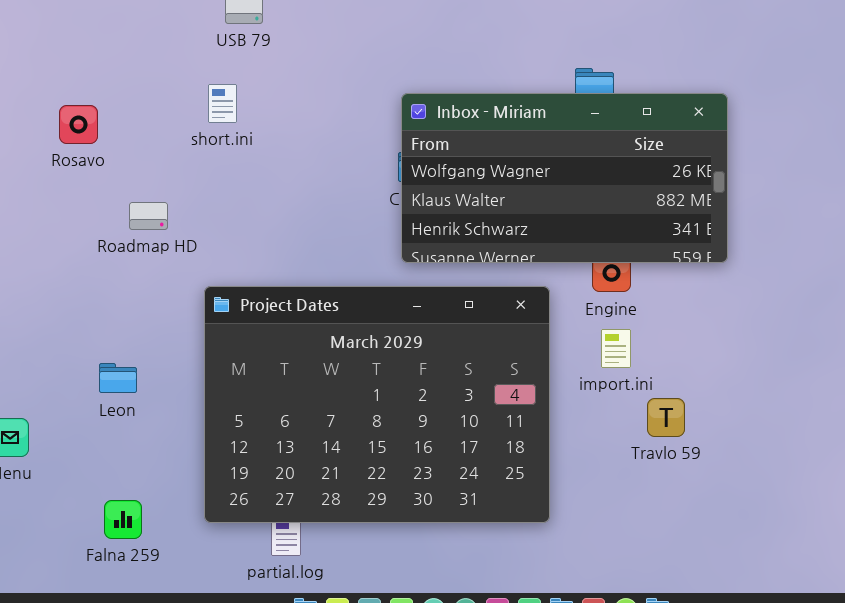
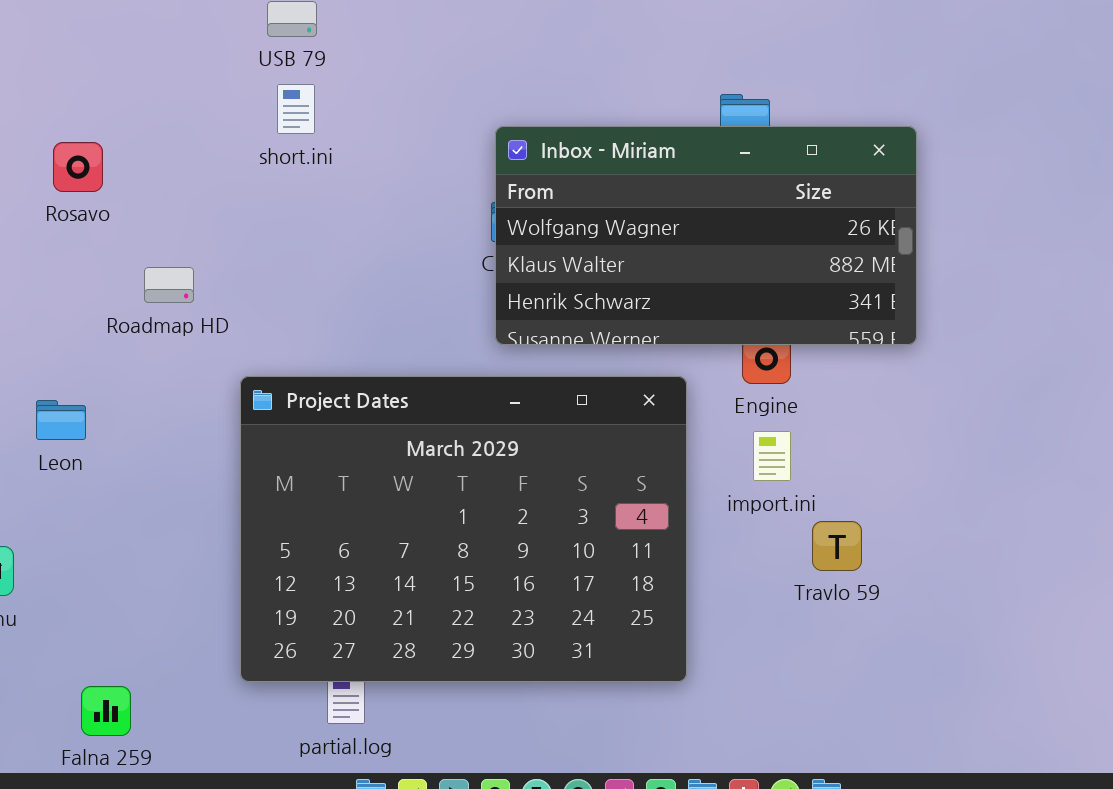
short.ini: [208,84,237,123] -> [277,84,315,134], moved
Leon: [99,363,137,393] -> [36,400,86,440], moved
Falna 259: [104,500,142,539] -> [81,686,131,736], moved

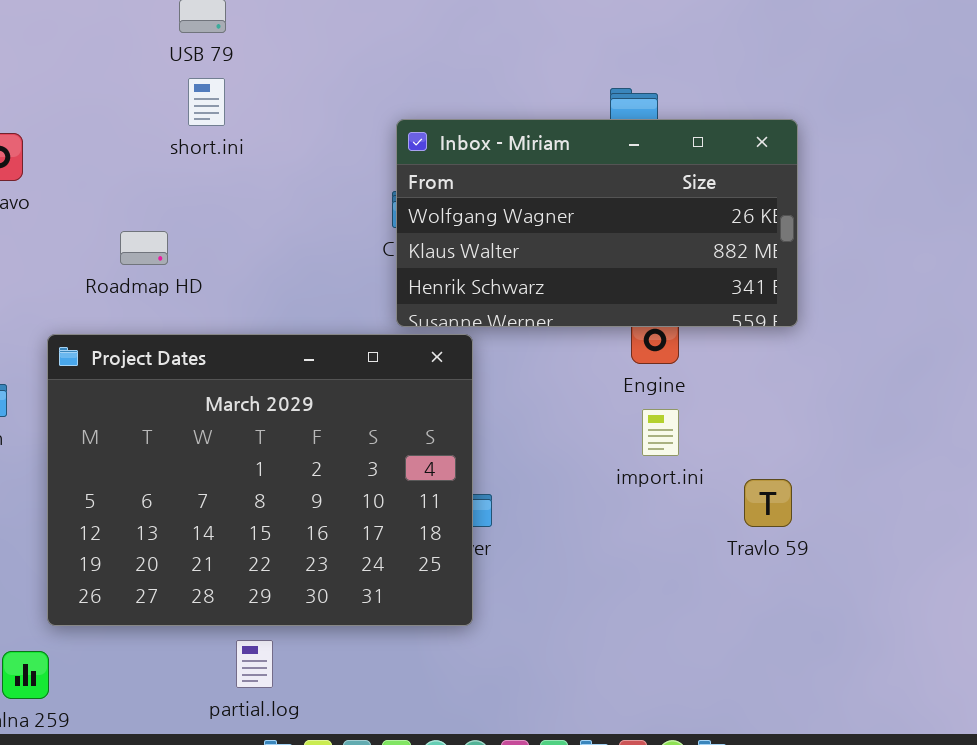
Roadmap HD: [144,267,194,303] -> [120,231,168,265], moved
Project Dates: [240,376,687,682] -> [47,334,473,626], moved
Travlo 59: [812,521,862,571] -> [744,479,792,527], moved

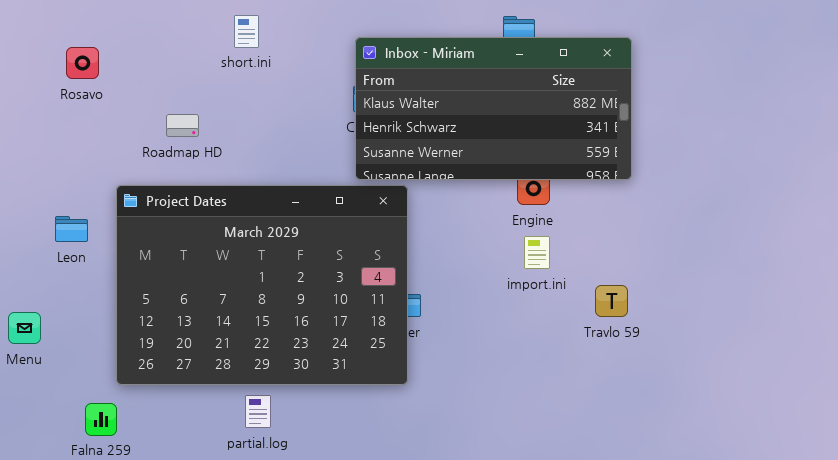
short.ini: [188,78,225,126] -> [234,15,259,48], moved
Inbox - Miriam: [396,119,798,327] -> [355,37,632,180], scrolled down 1 row

